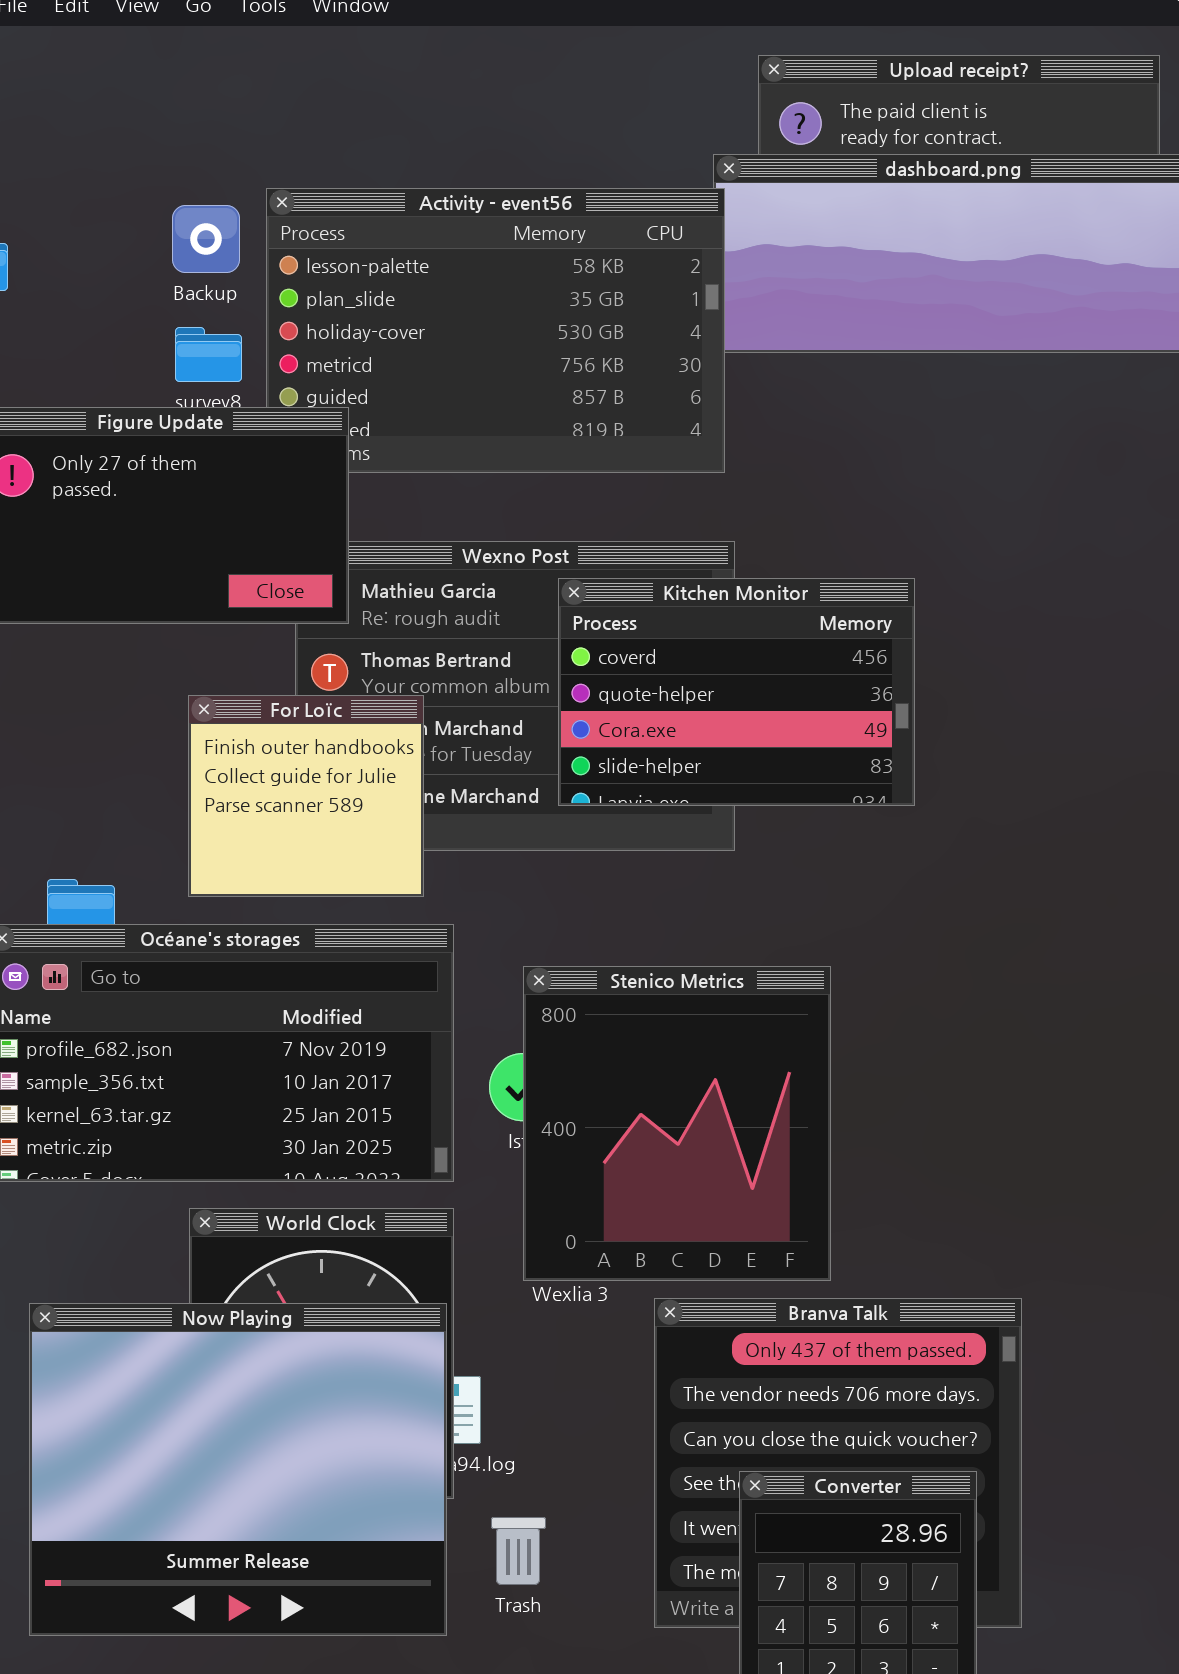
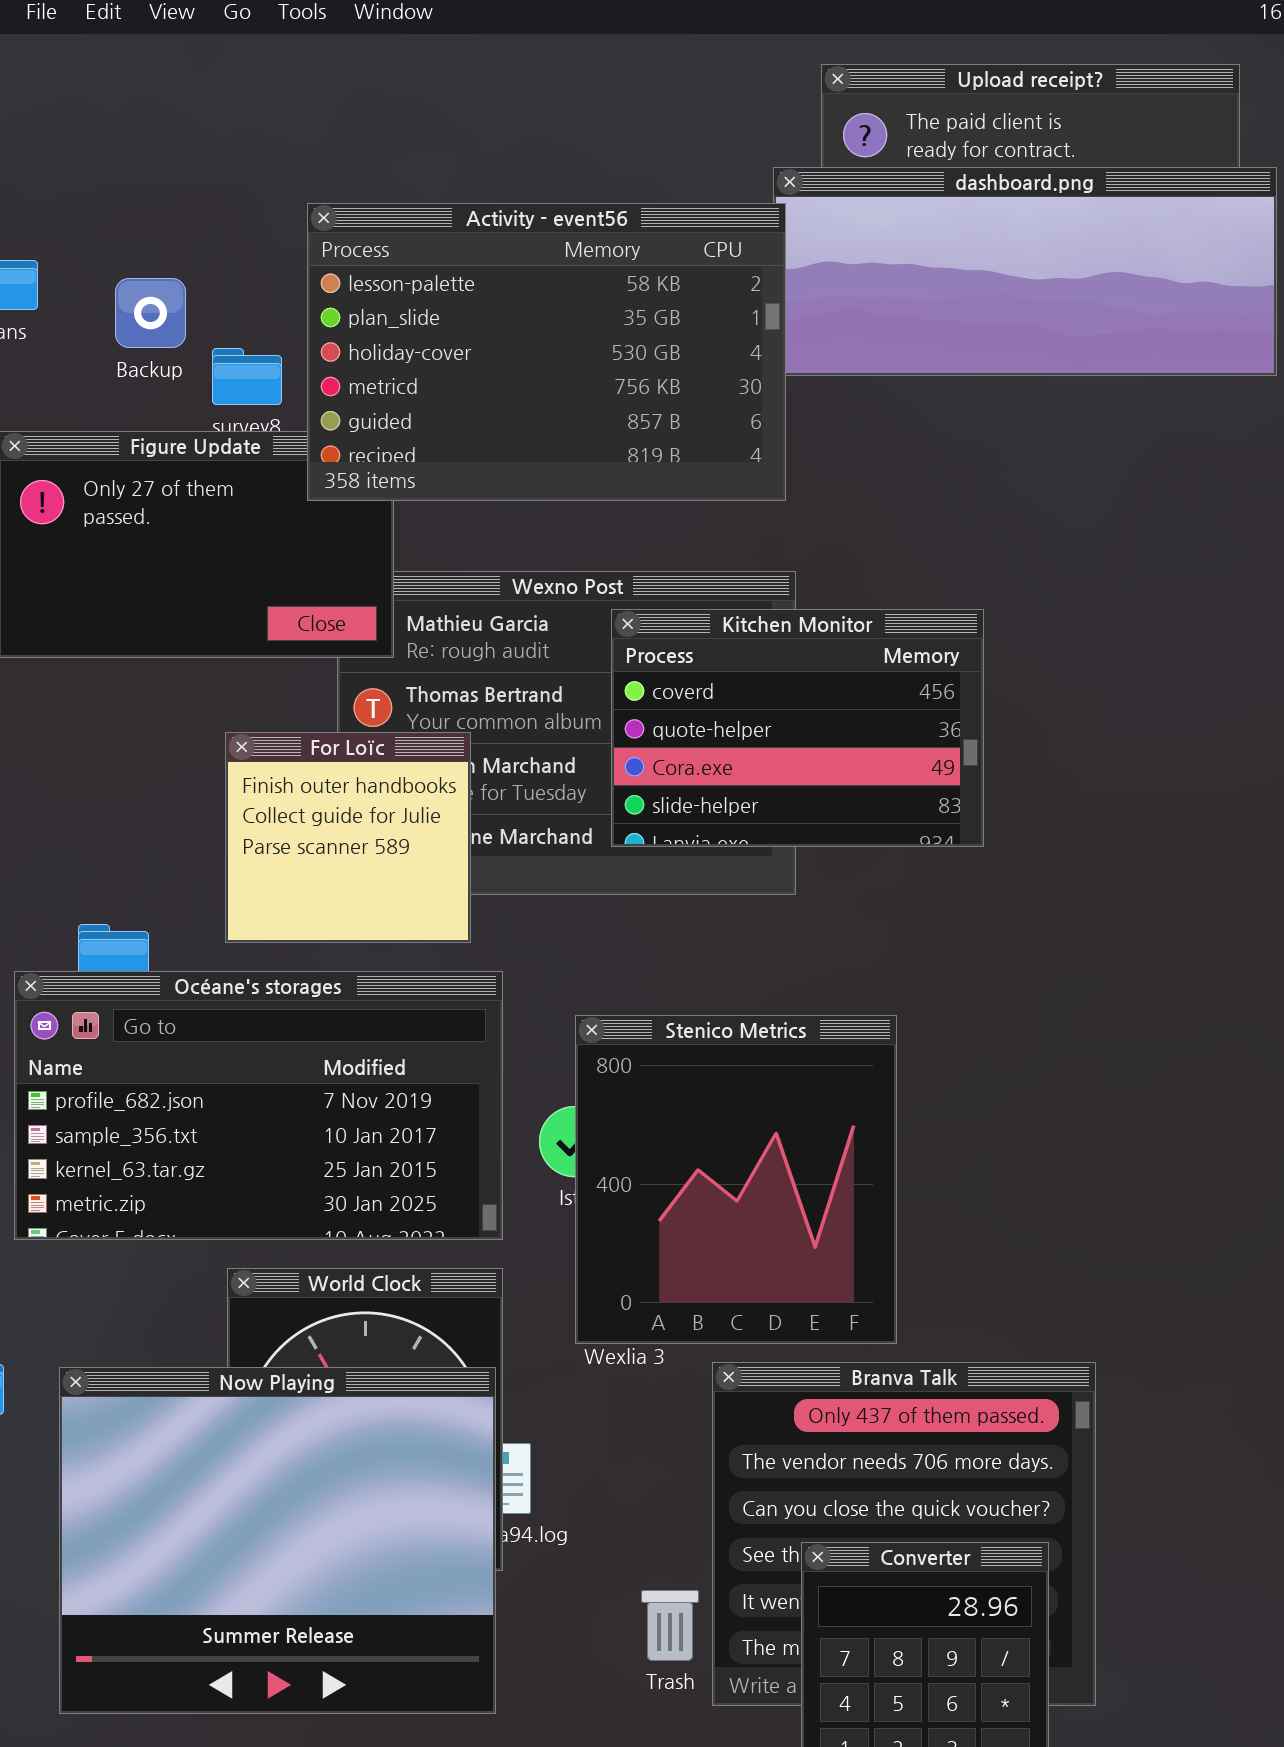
Activity - event56: [266,188,725,473] -> [307,203,786,501], raised
Backup: [172,205,240,273] -> [115,278,186,348], moved
Trash: [491,1517,546,1585] -> [641,1590,699,1661], moved

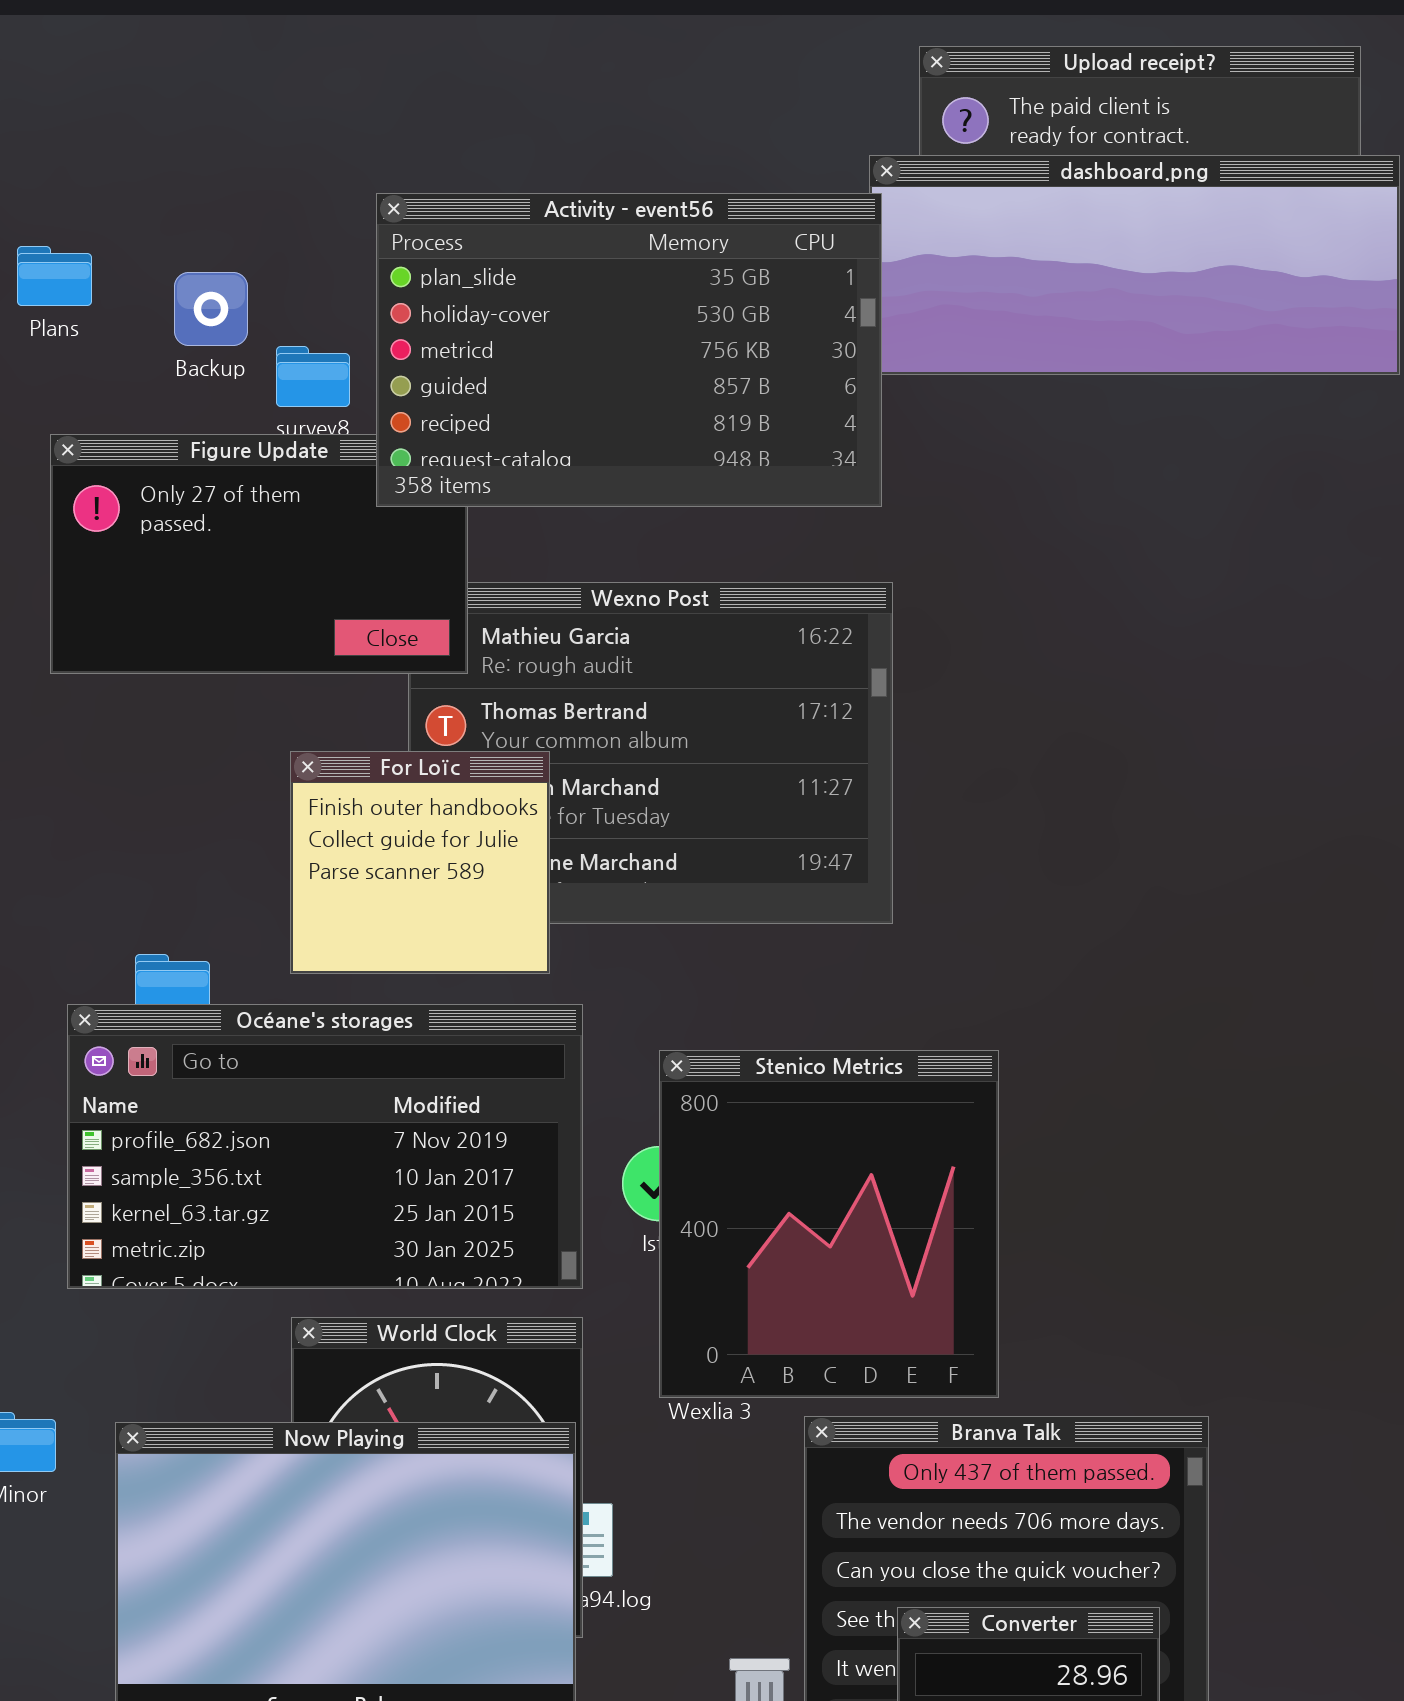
Activity - event56: [307,203,786,501] -> [376,193,882,507], scrolled down 1 row
Kitchen Monitor: [611,609,984,847] -> none, closed

